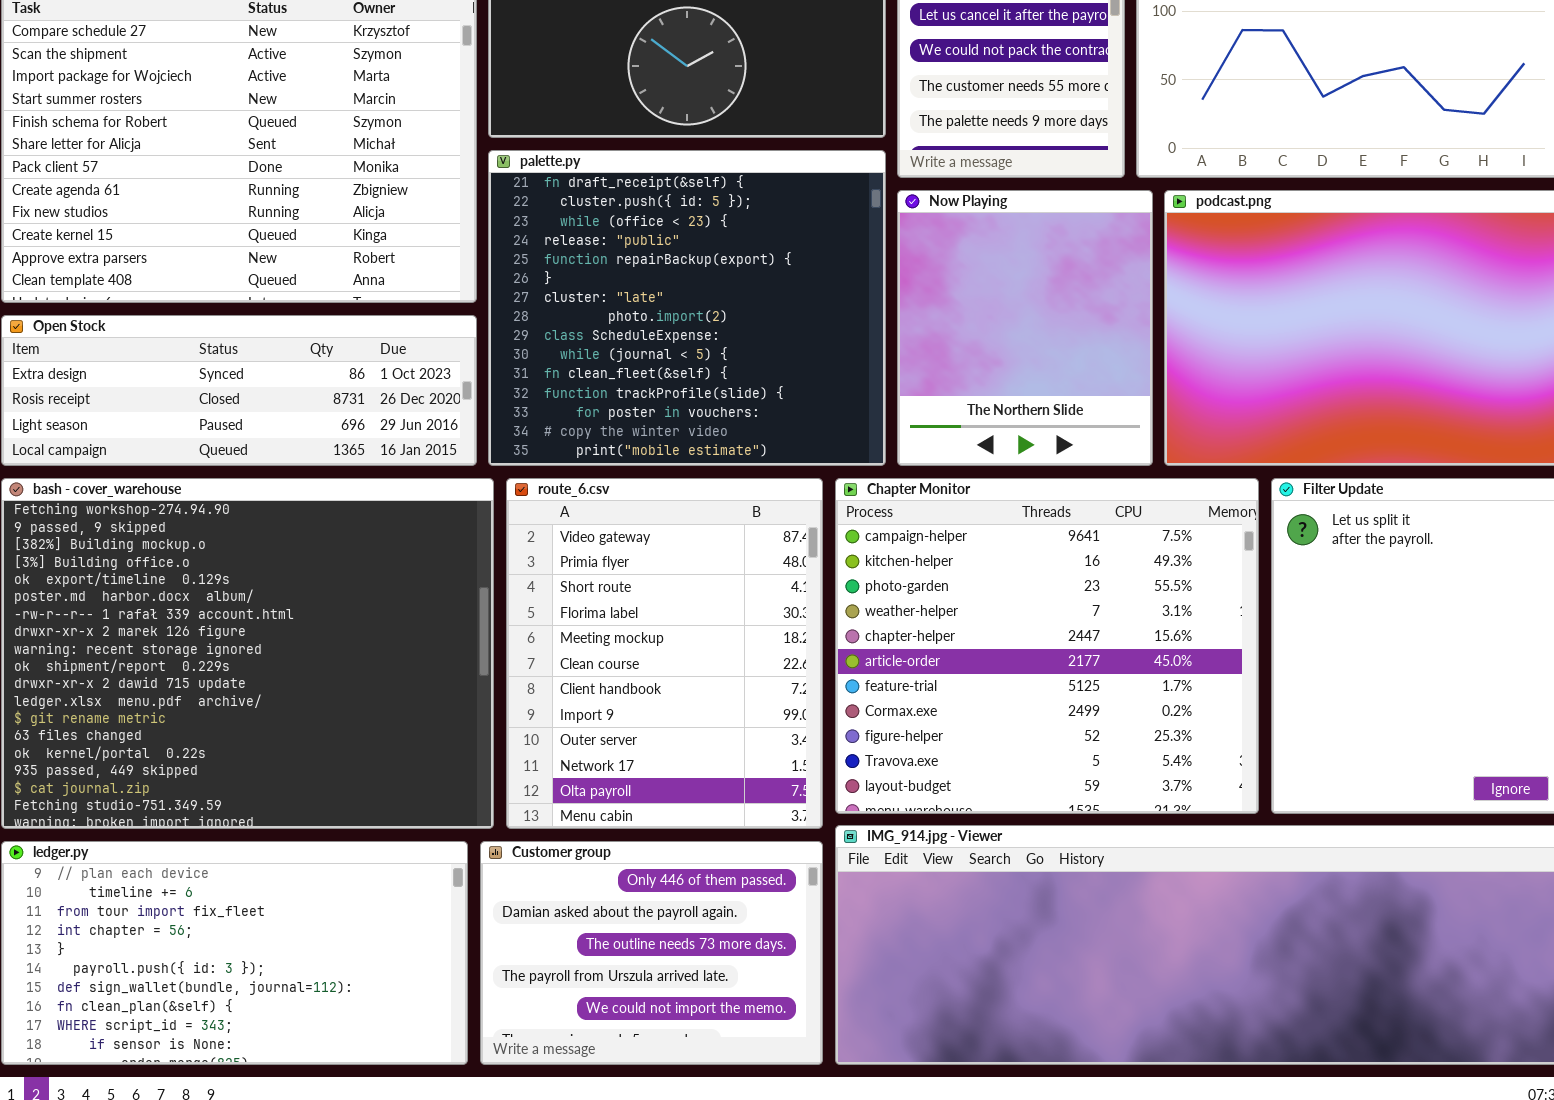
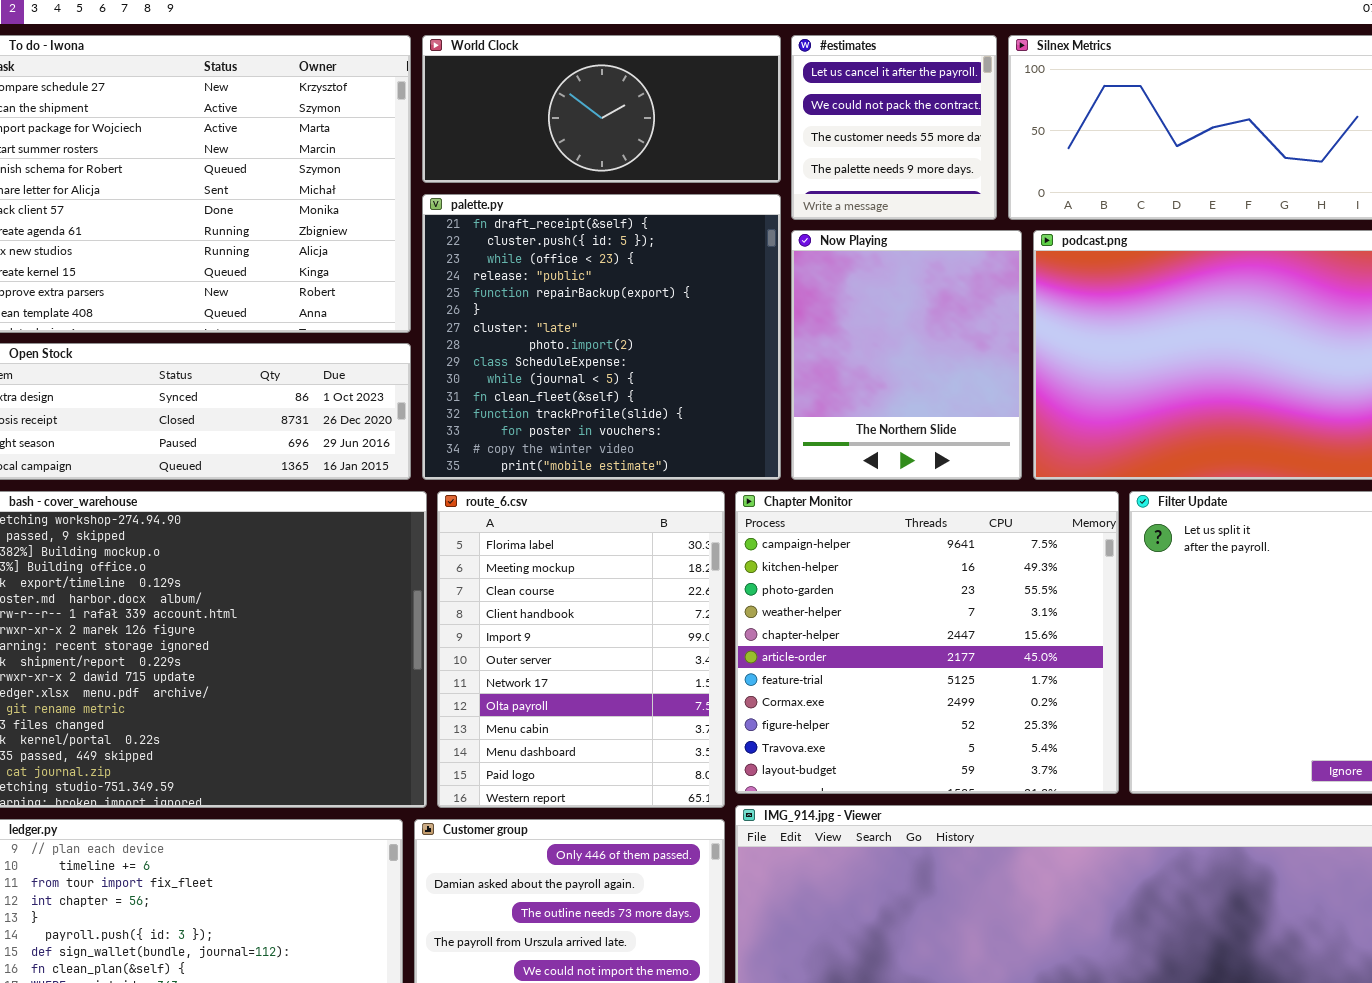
route_6.csv: [506,478,823,829] -> [437,491,725,808], scrolled down 3 rows

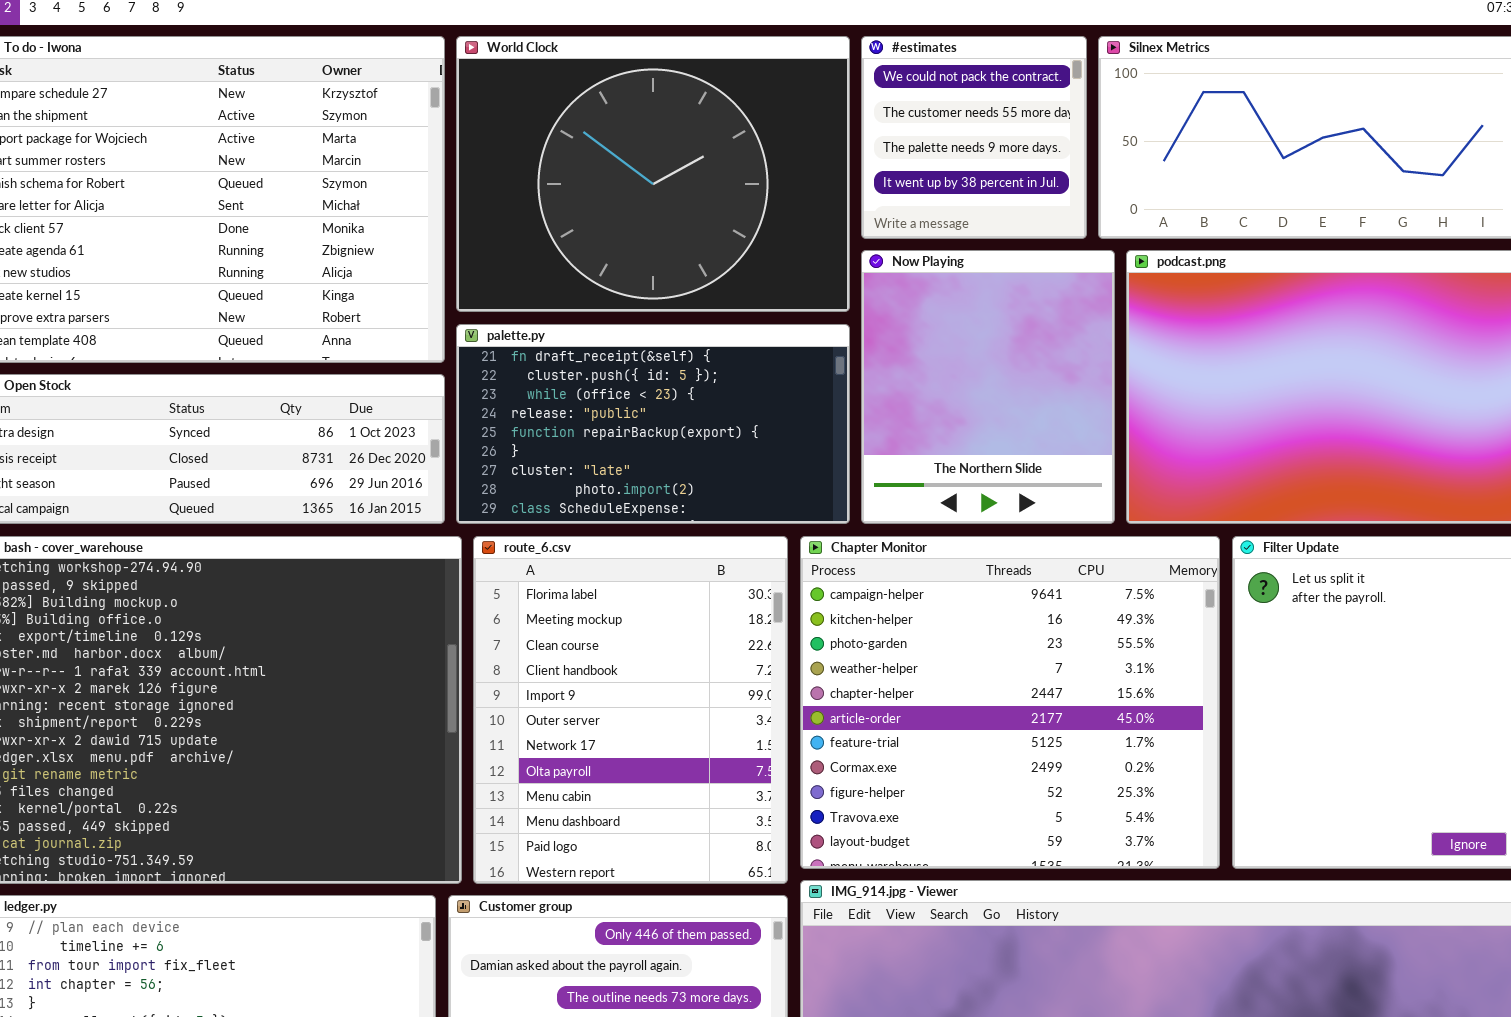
World Clock: [422,35,781,183] -> [456,36,850,312], resized
#estimates: [791,35,997,220] -> [861,36,1087,239], scrolled down 1 row
palette.py: [422,194,781,480] -> [456,324,850,524], resized

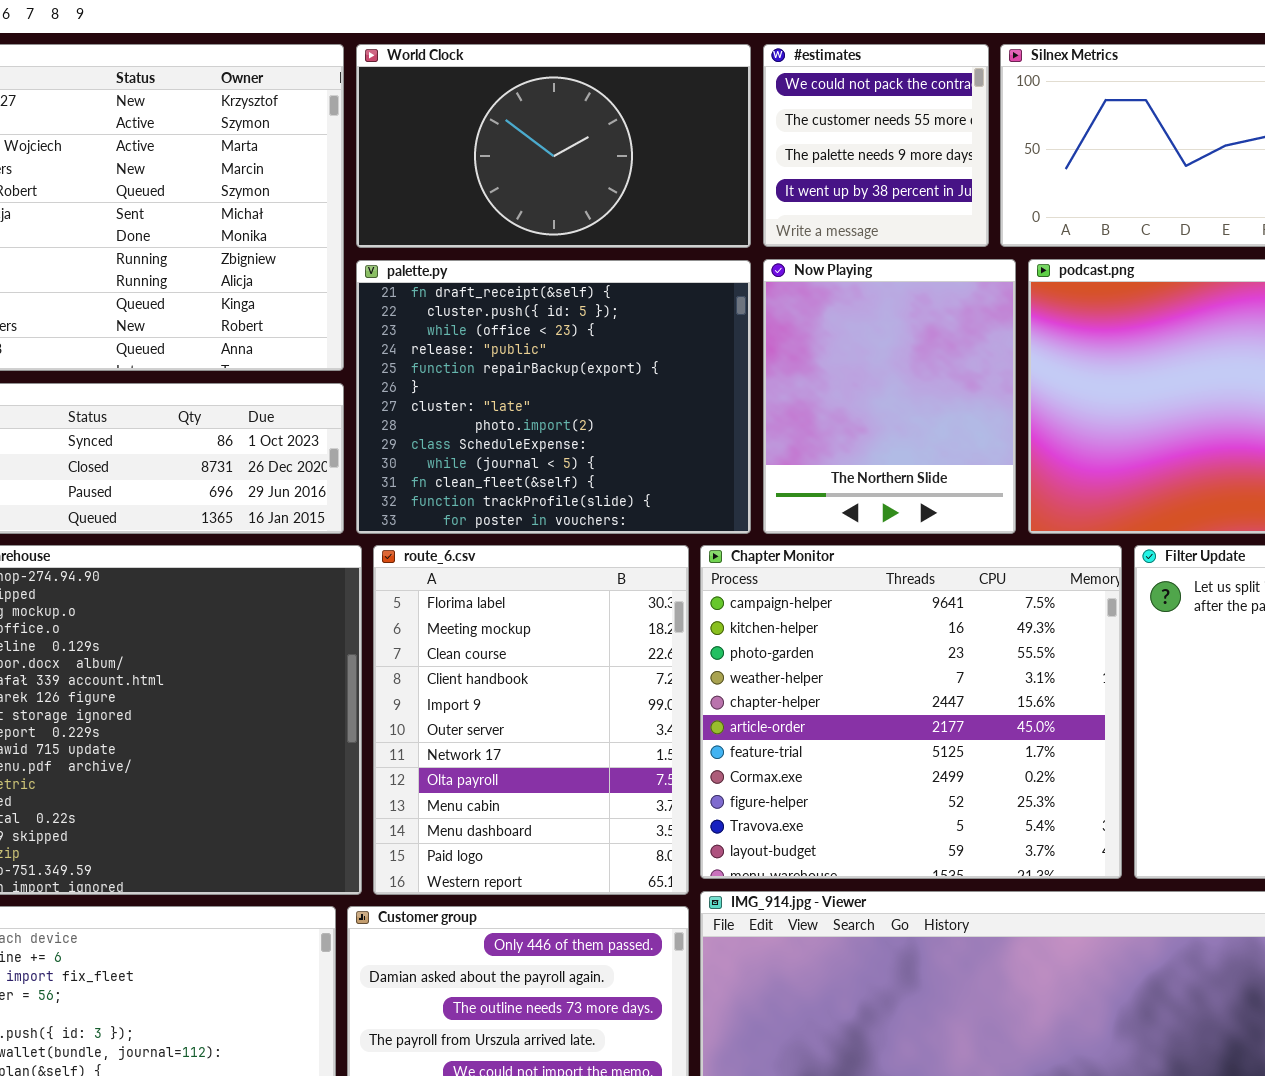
World Clock: [456,36,850,312] -> [356,44,751,248], resized
palette.py: [456,324,850,524] -> [356,260,751,534], resized

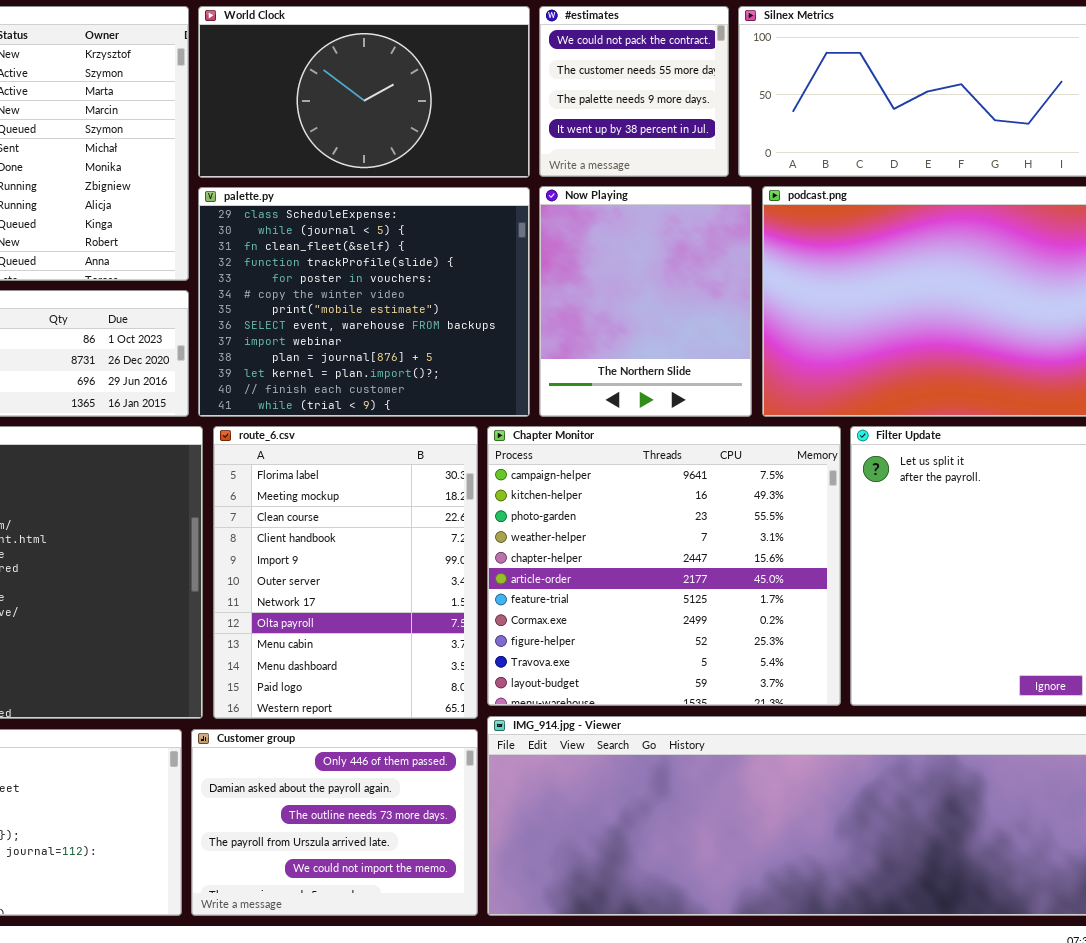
palette.py: [356,260,751,534] -> [198,187,530,417], scrolled down 8 rows

